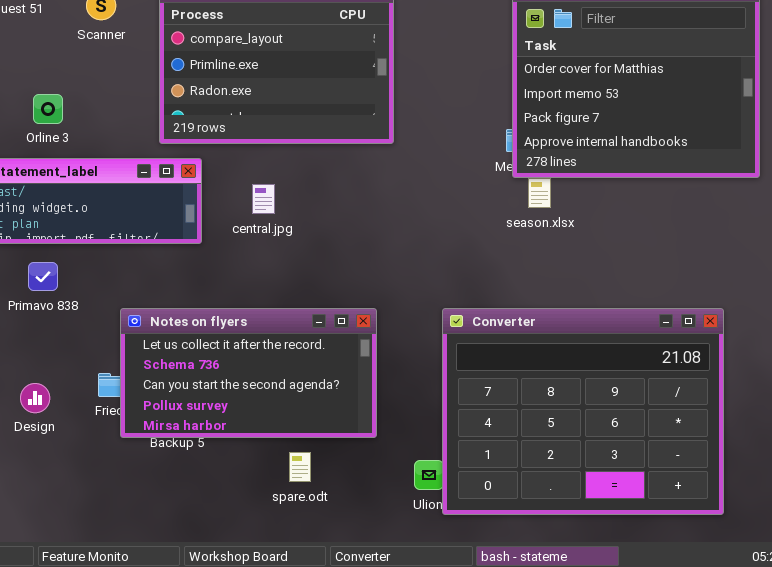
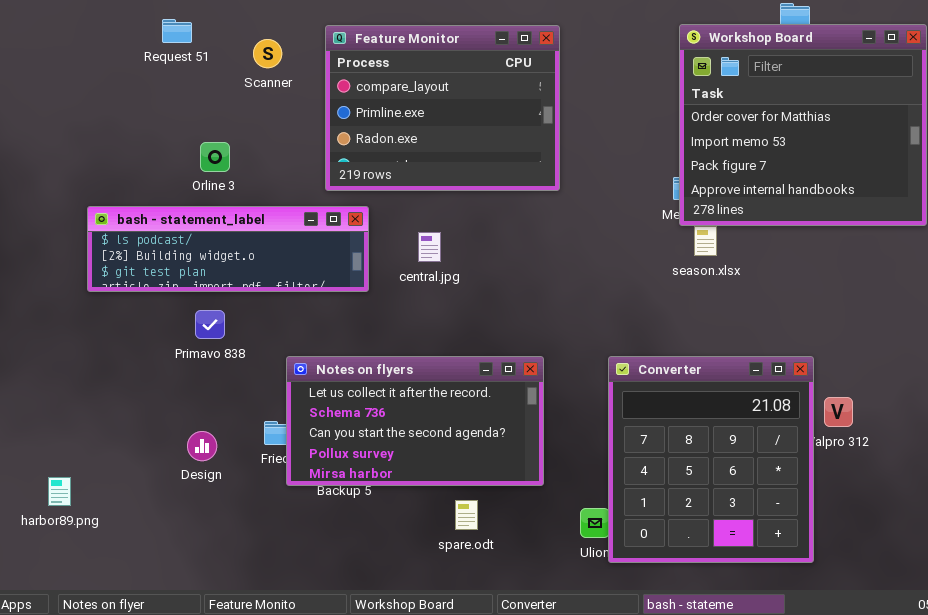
Converter: [442,308,724,515] -> [608,356,814,563], resized

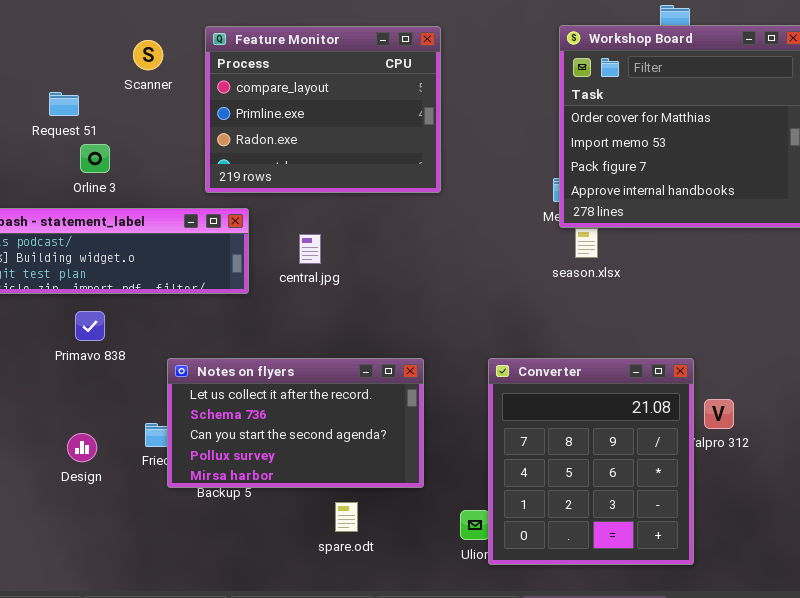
Request 51: [162,19,192,43] -> [49,92,79,116], moved

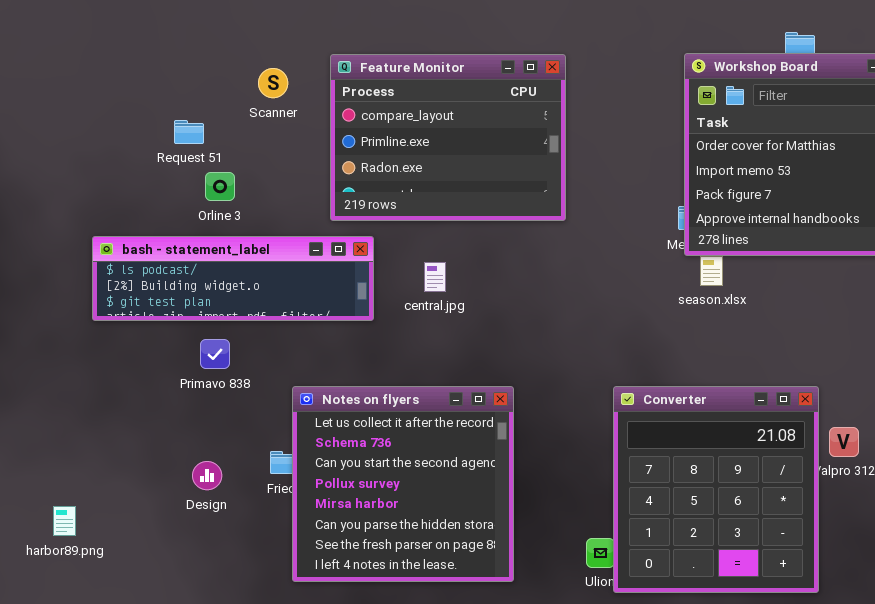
Notes on flyers: [167,358,424,488] -> [292,386,514,582], resized

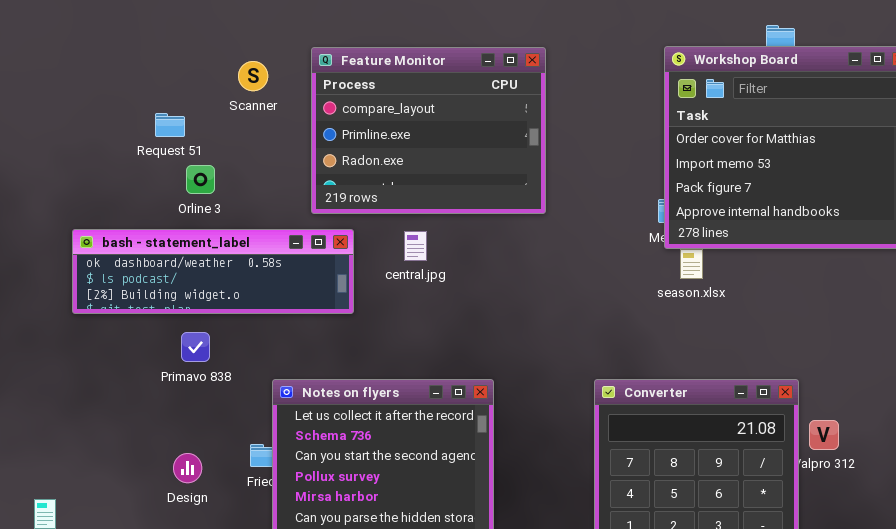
bash - statement_label: [92,236,374,321] -> [72,229,354,314], scrolled up 1 row
central.jpg: [424,262,446,292] -> [404,231,427,261], moved

